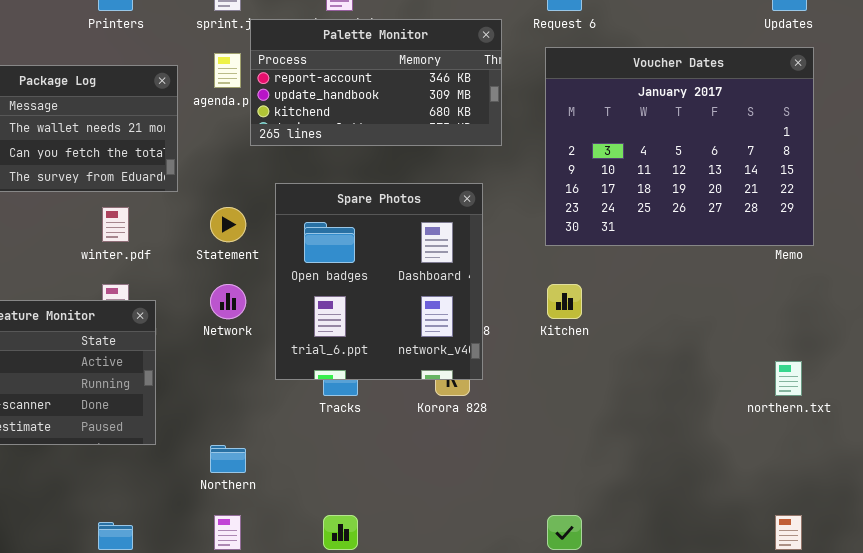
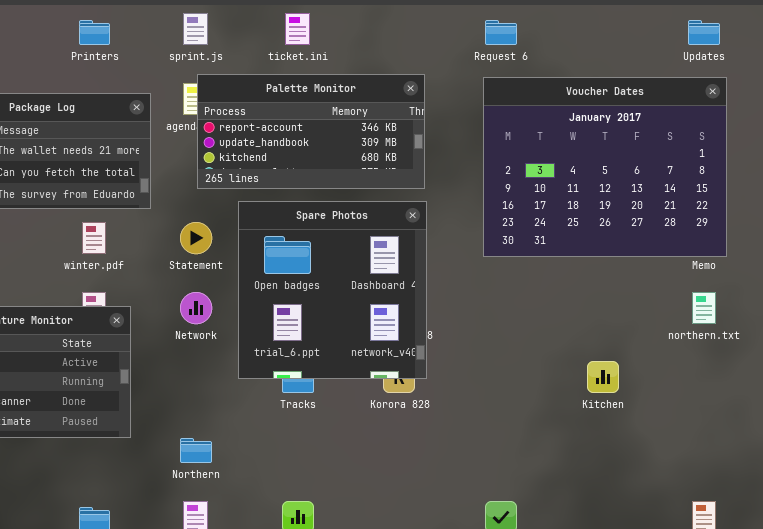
Palette Monitor: [250,19,502,146] -> [197,74,425,189], moved
Kitchen: [547,284,582,319] -> [587,361,619,393], moved
northern.txt: [775,361,802,396] -> [692,292,716,324], moved

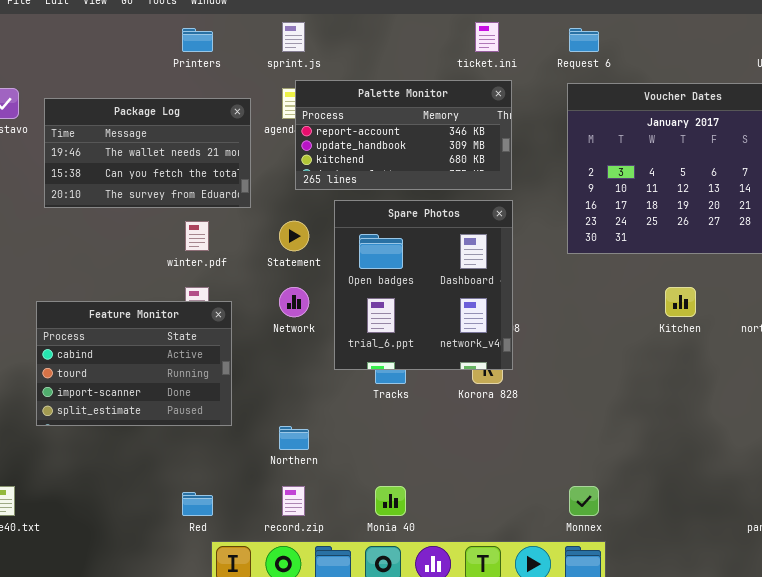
ticket.ini: [285,13,310,45] -> [475,22,499,52], moved
Kitchen: [587,361,619,393] -> [665,287,696,317], moved

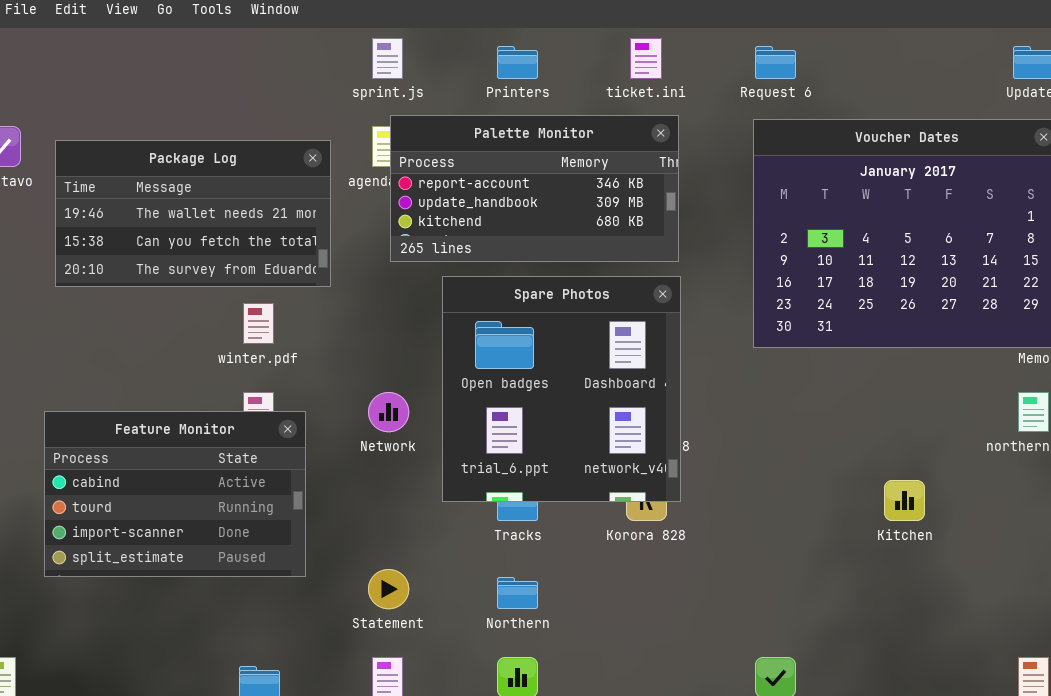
Printers: [182,28,213,52] -> [497,46,538,79], moved
Statement: [279,221,309,251] -> [368,569,409,609], moved
Kitchen: [665,287,696,317] -> [884,480,925,521], moved
Northern: [279,426,309,450] -> [497,577,538,609], moved

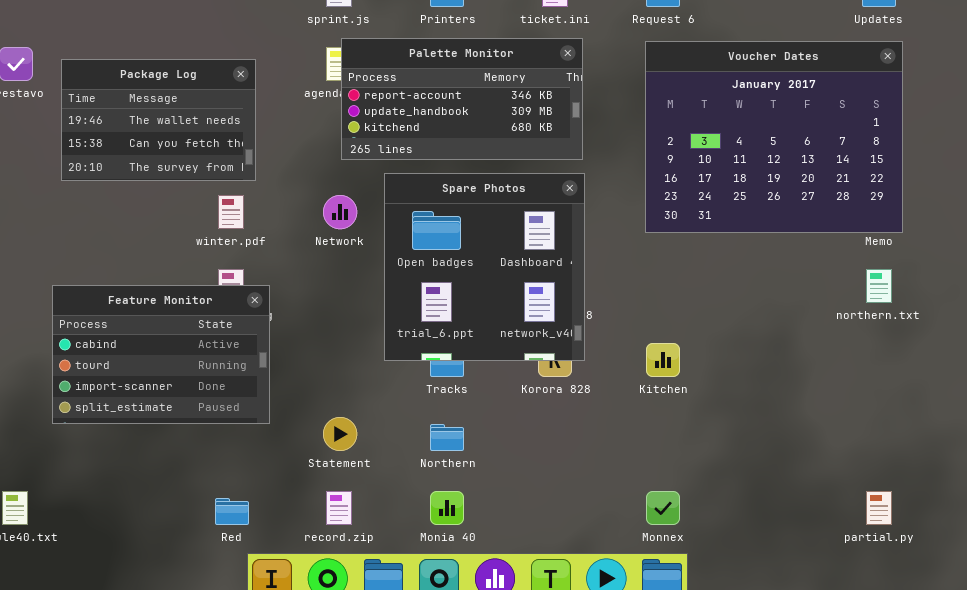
Package Log: [55,140,331,287] -> [61,59,256,181], resized
Network: [368,392,409,432] -> [323,195,357,229], moved
Kitchen: [884,480,925,521] -> [646,343,680,377], moved

